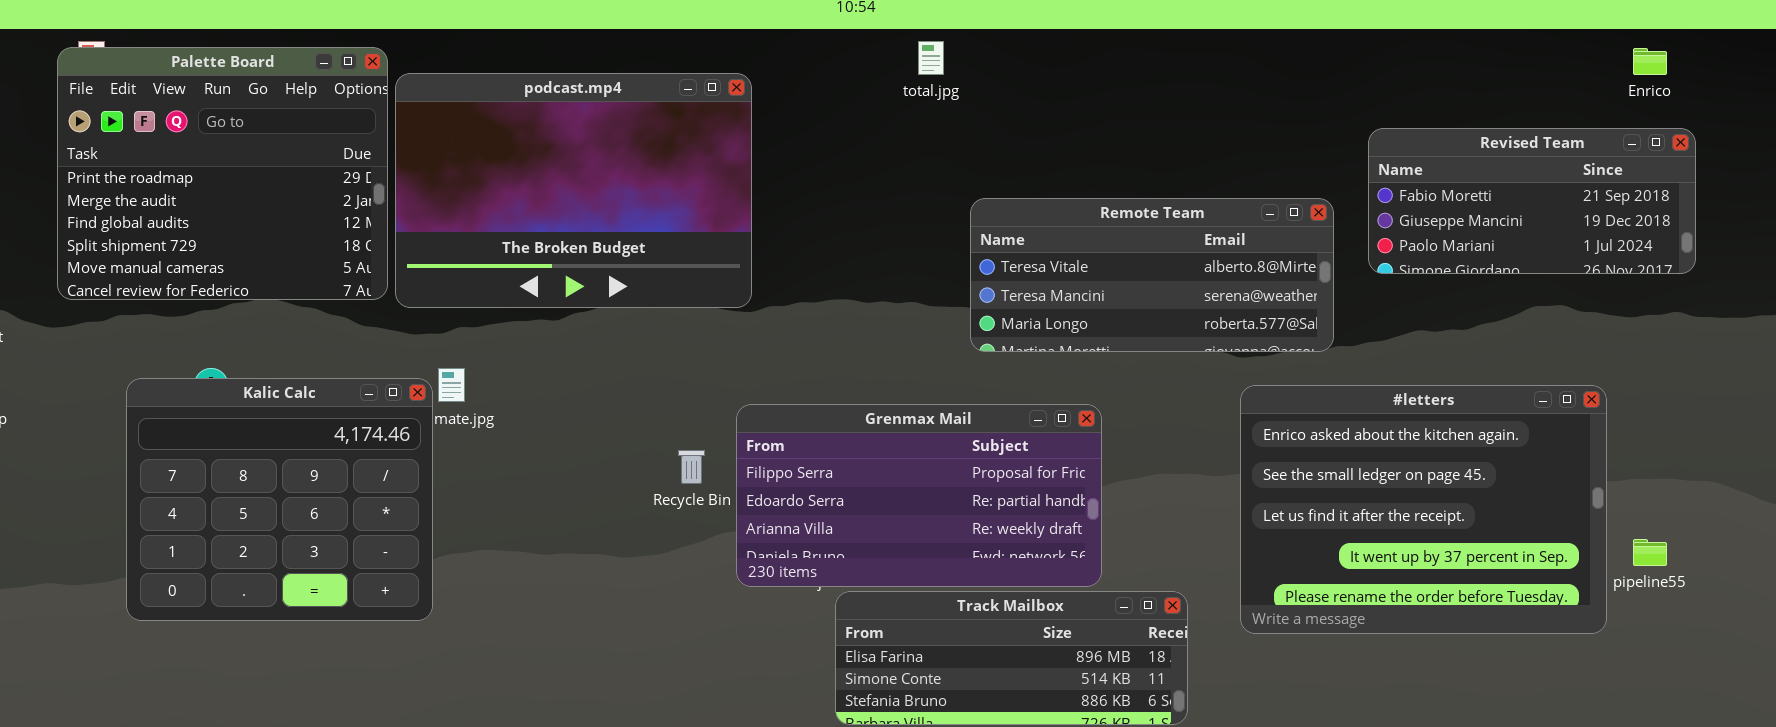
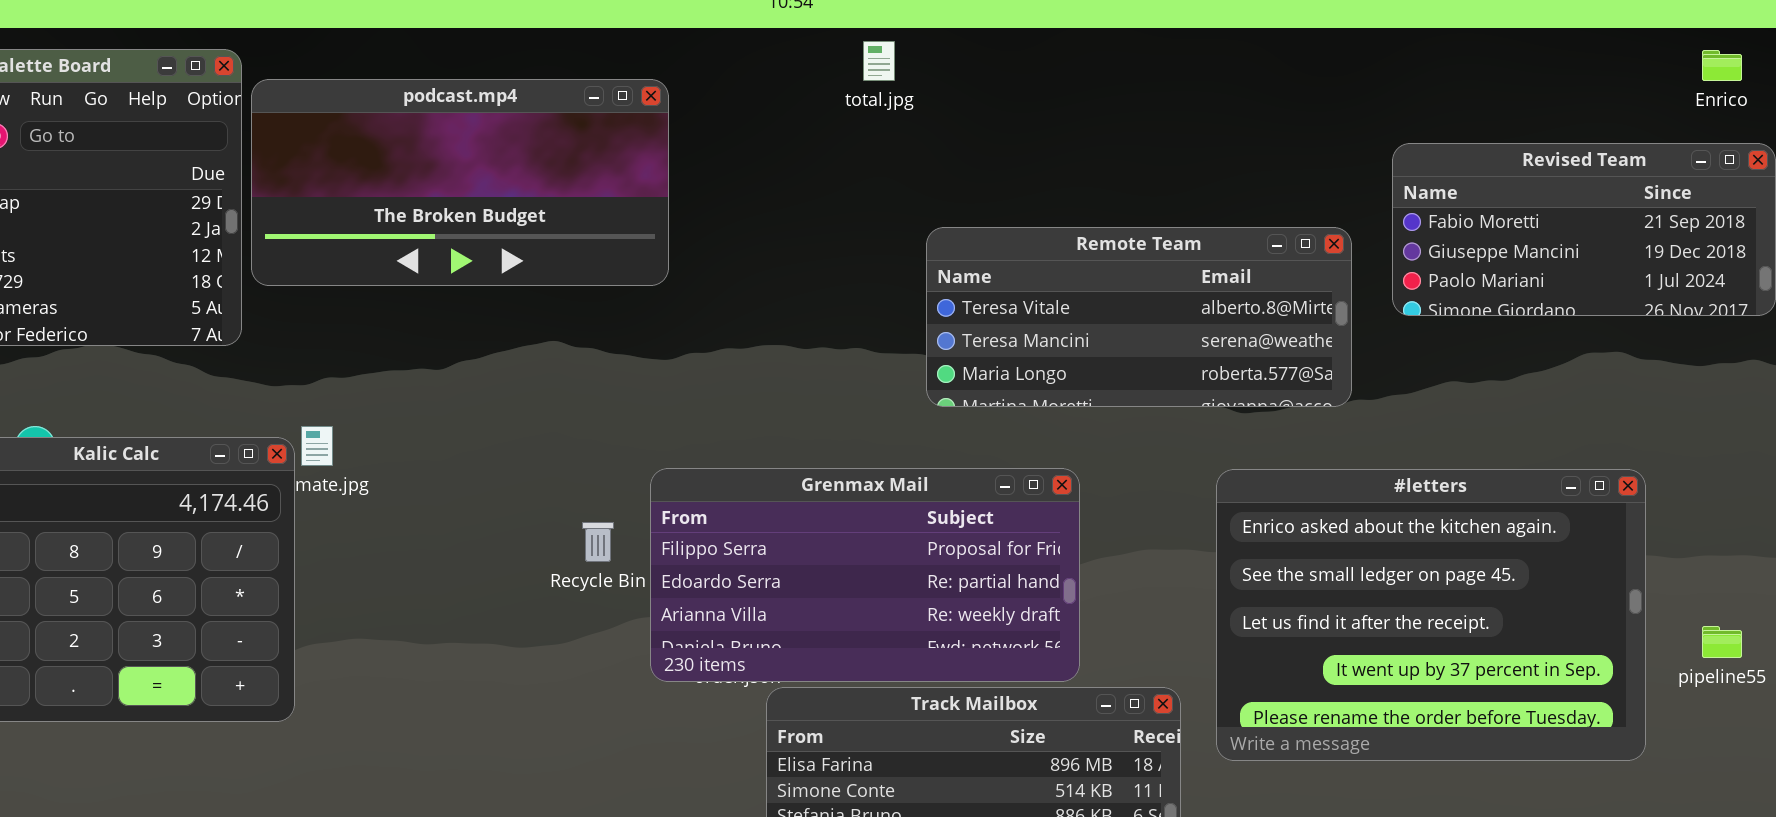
podcast.mp4: [395,73,752,308] -> [251,79,669,286], resized
#letters: [1240,385,1607,634] -> [1216,469,1646,761], moved

